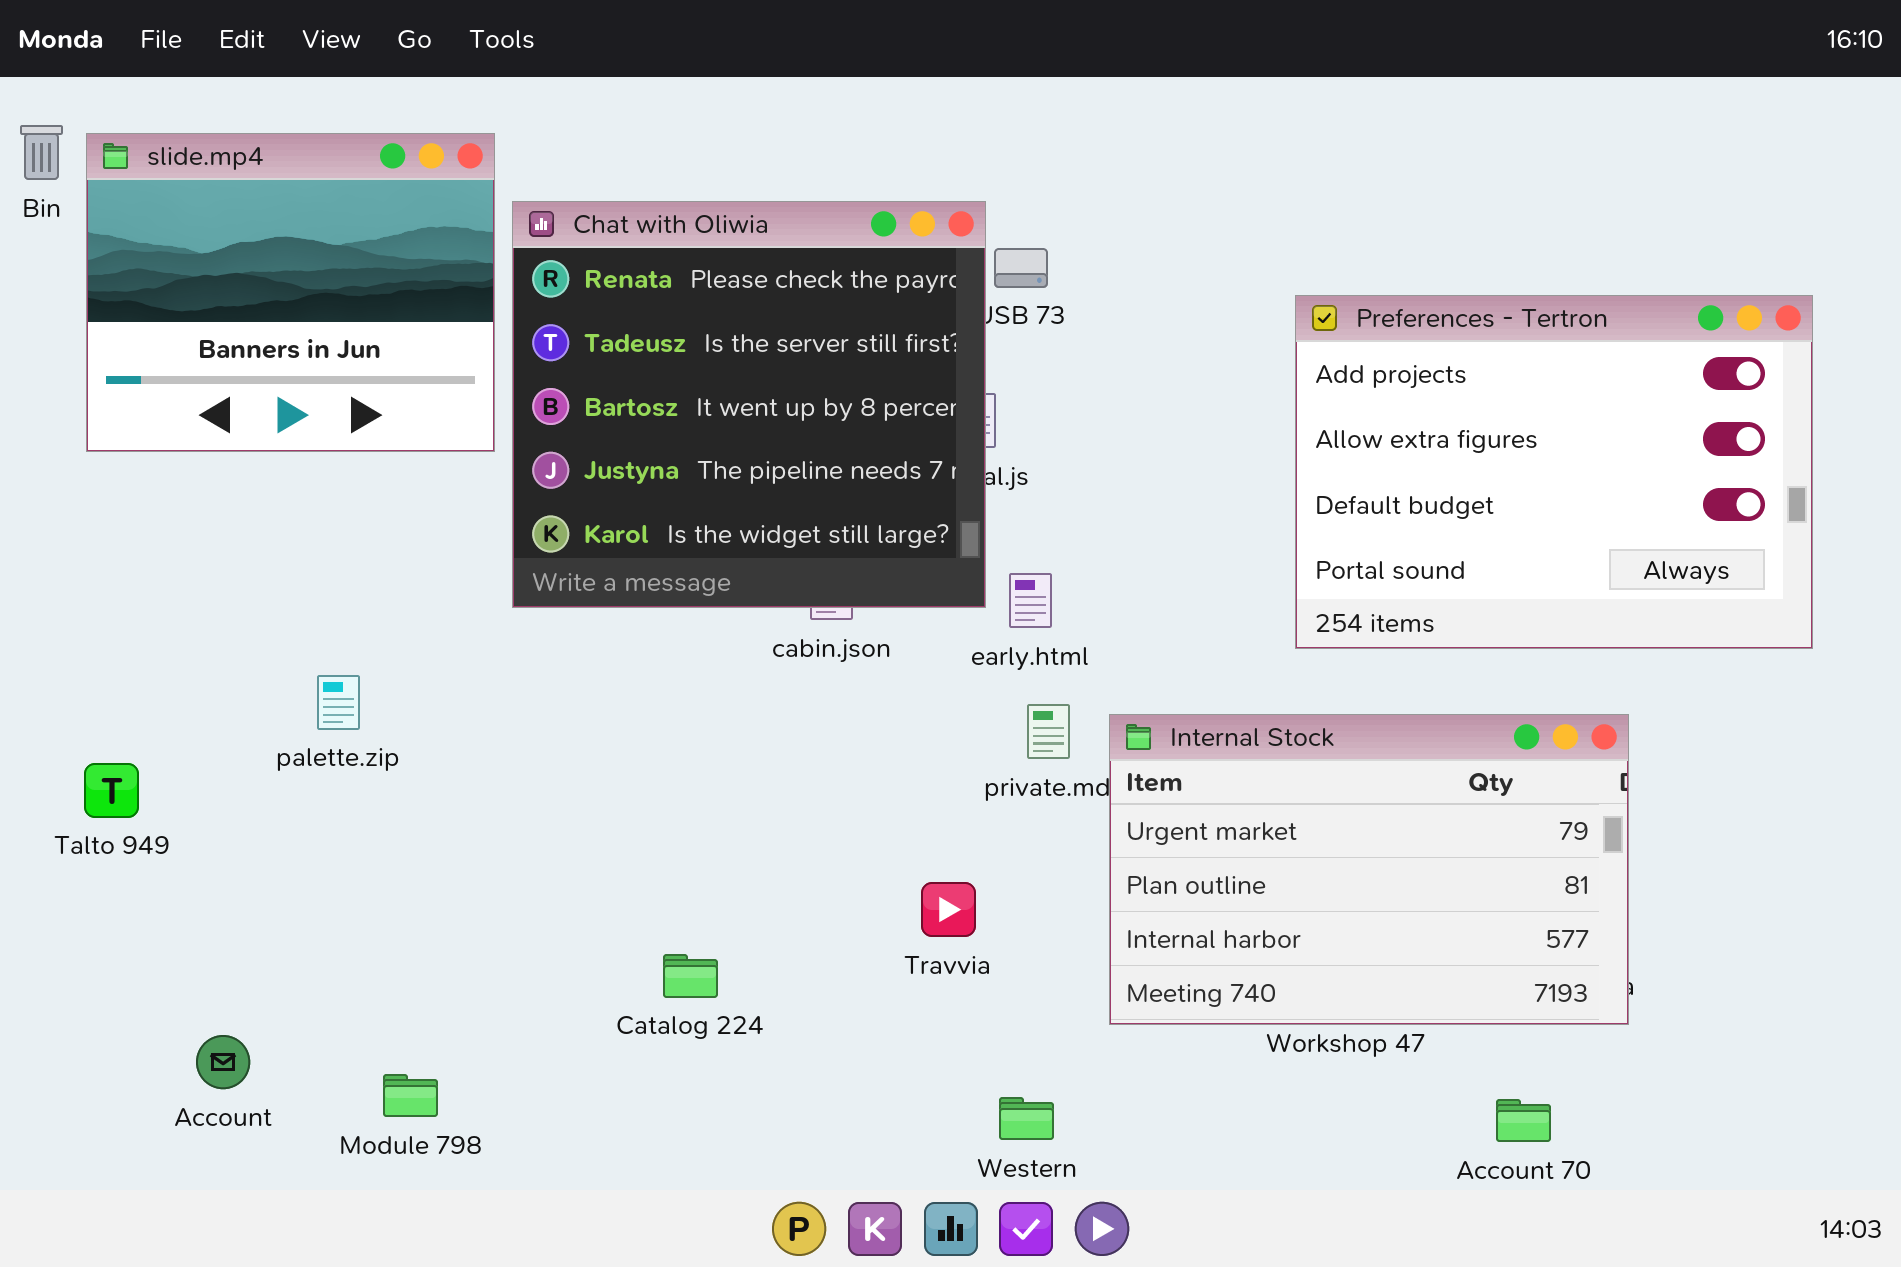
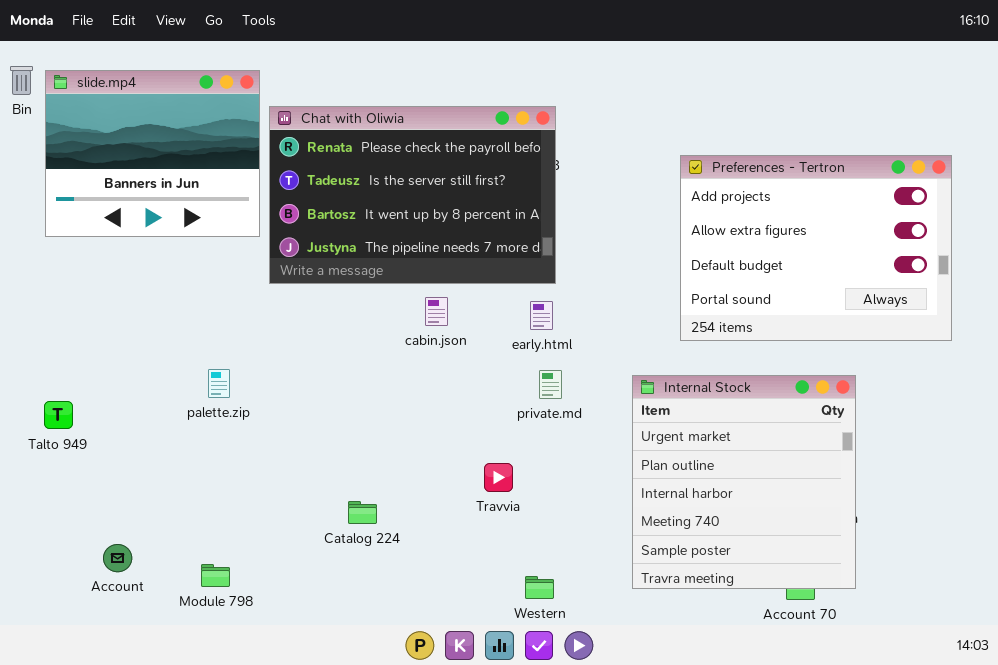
Chat with Oliwia: [512,201,986,608] -> [269,106,556,284], resized
palette.zip: [317,675,360,730] -> [208,369,230,398], moved
Internal Stock: [1109,714,1629,1025] -> [632,375,856,589], resized

